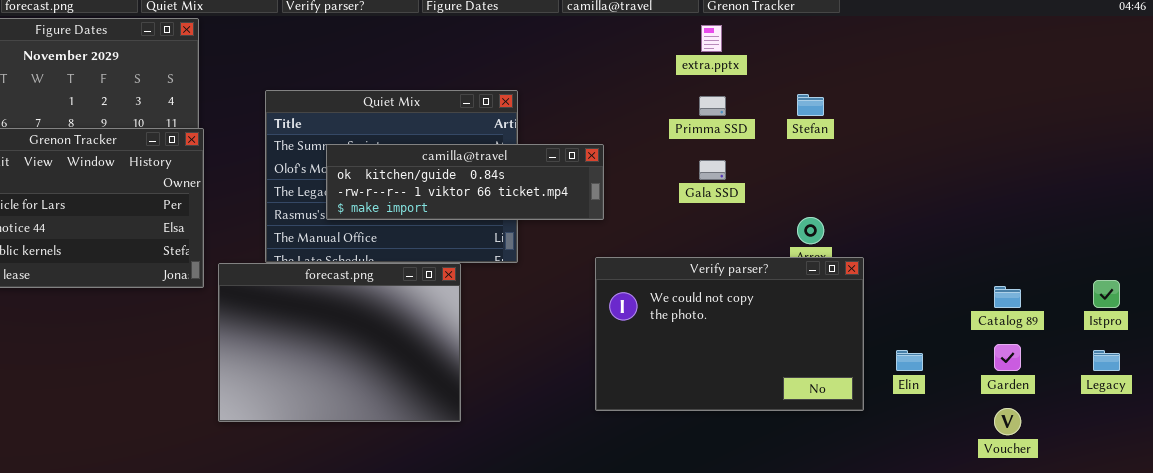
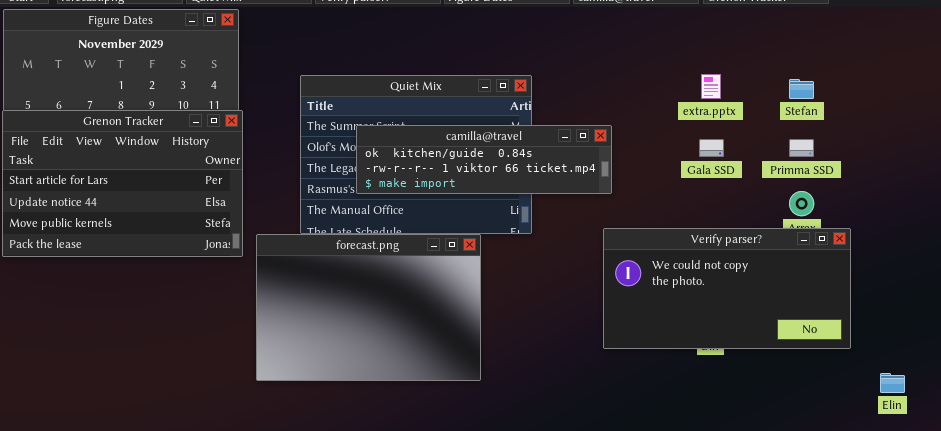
extra.pptx: [701,25,722,52] -> [701,74,721,99], moved
Primma SSD: [699,96,726,116] -> [789,139,814,157], moved
Verify parser?: [595,257,864,411] -> [603,228,851,349], resized
Elin: [896,350,923,371] -> [880,373,905,393], moved

